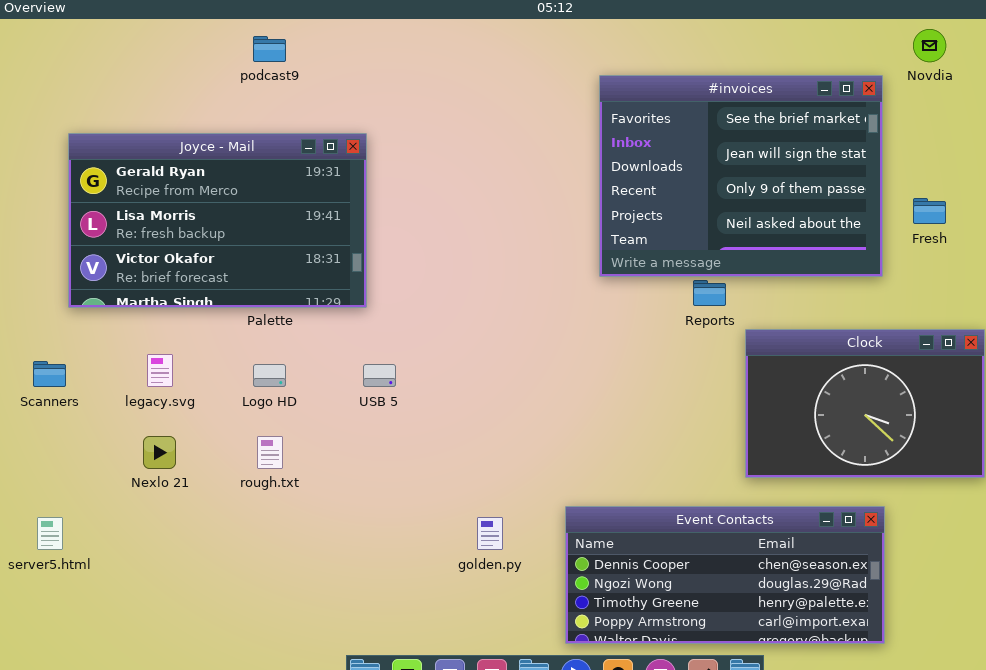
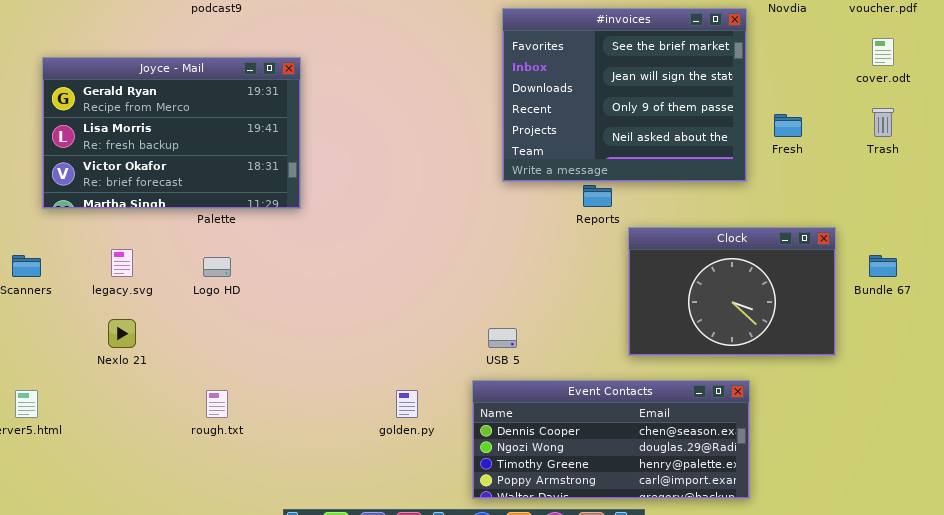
USB 5: [363,364,396,387] -> [488,328,517,348], moved
rough.txt: [257,436,283,469] -> [206,390,228,418], moved

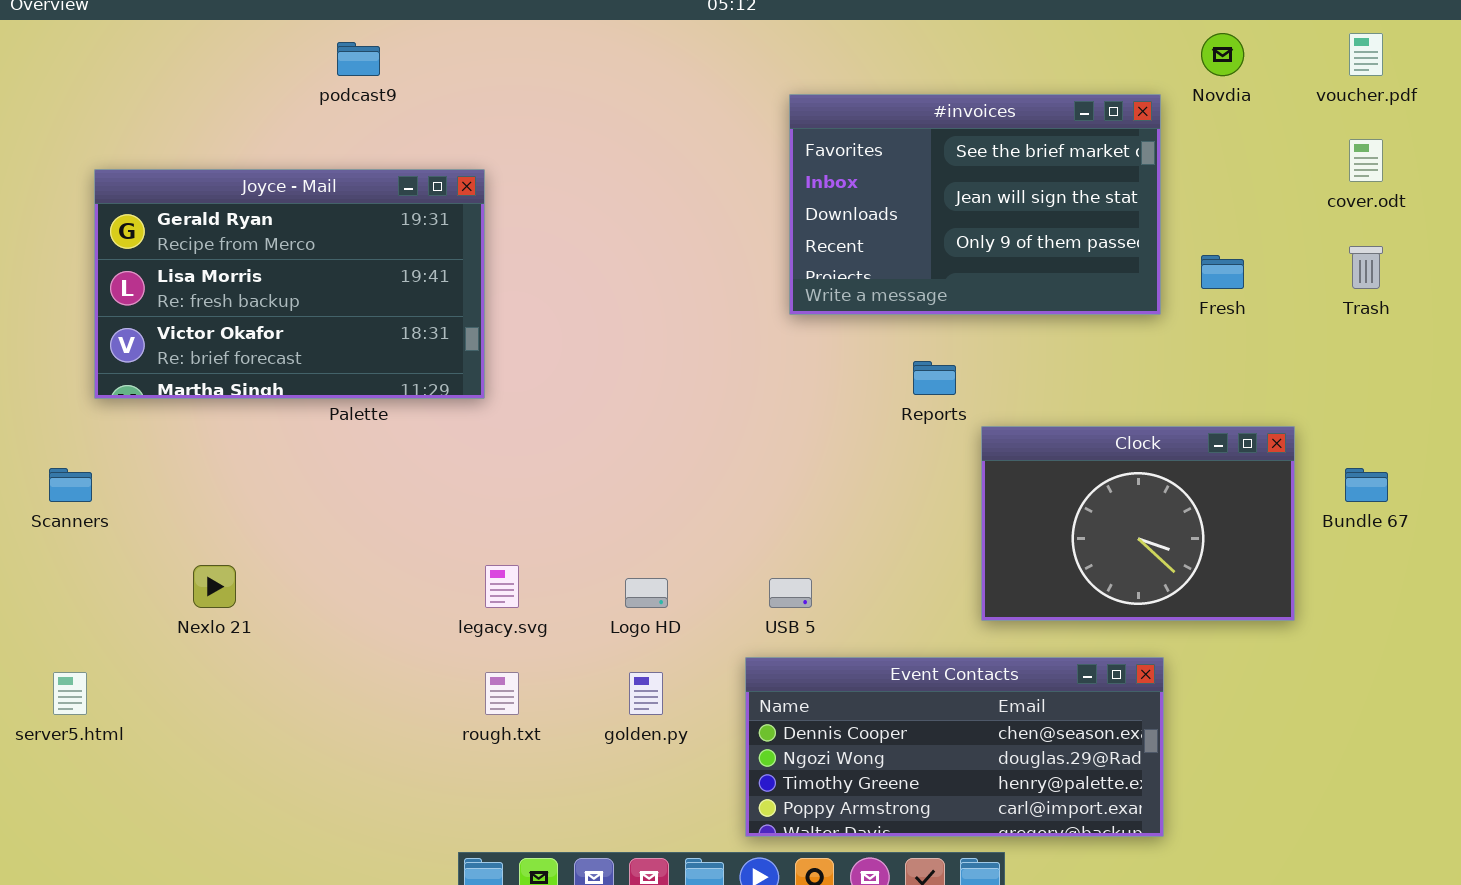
#invoices: [502,8,747,182] -> [789,94,1161,315], resized
legacy.svg: [111,249,133,277] -> [485,565,519,608], moved
Logo HD: [203,257,231,277] -> [625,578,668,608], moved
rough.txt: [206,390,228,418] -> [485,672,519,715], moved

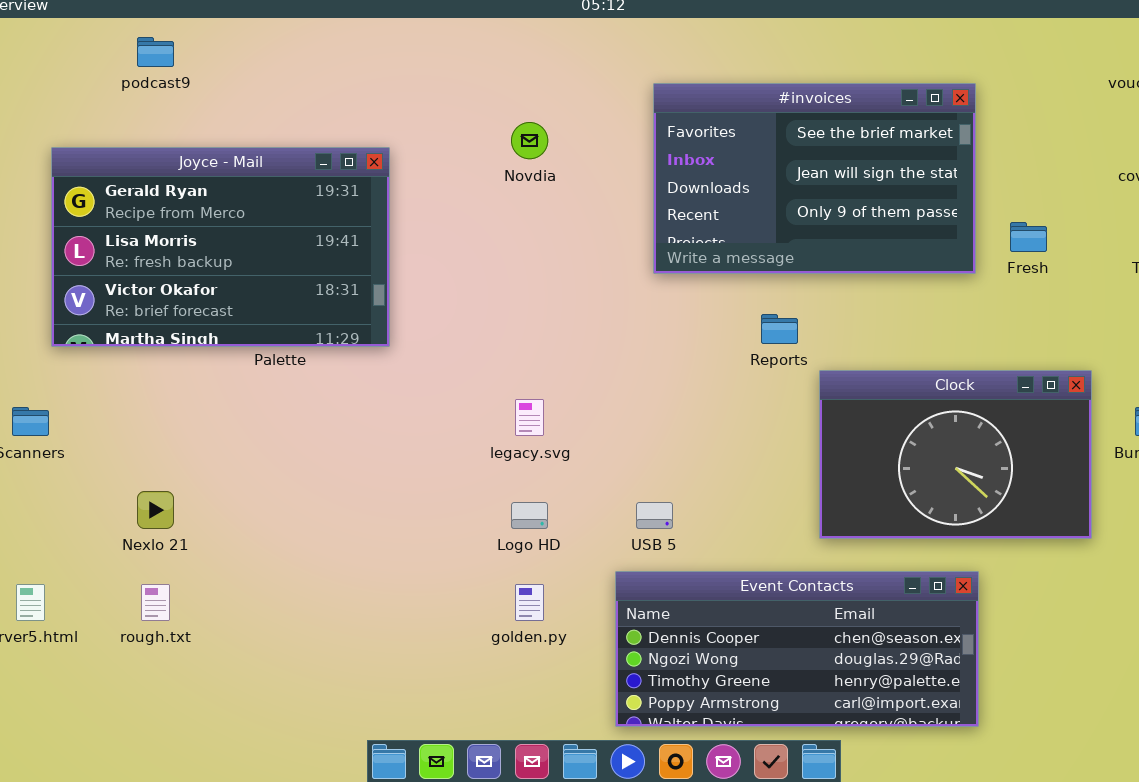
Novdia: [1201,33,1244,76] -> [511,122,548,159], moved
podcast9: [337,42,380,76] -> [137,37,174,67], moved
legacy.svg: [485,565,519,608] -> [515,399,544,436], moved
rough.txt: [485,672,519,715] -> [141,584,170,621], moved

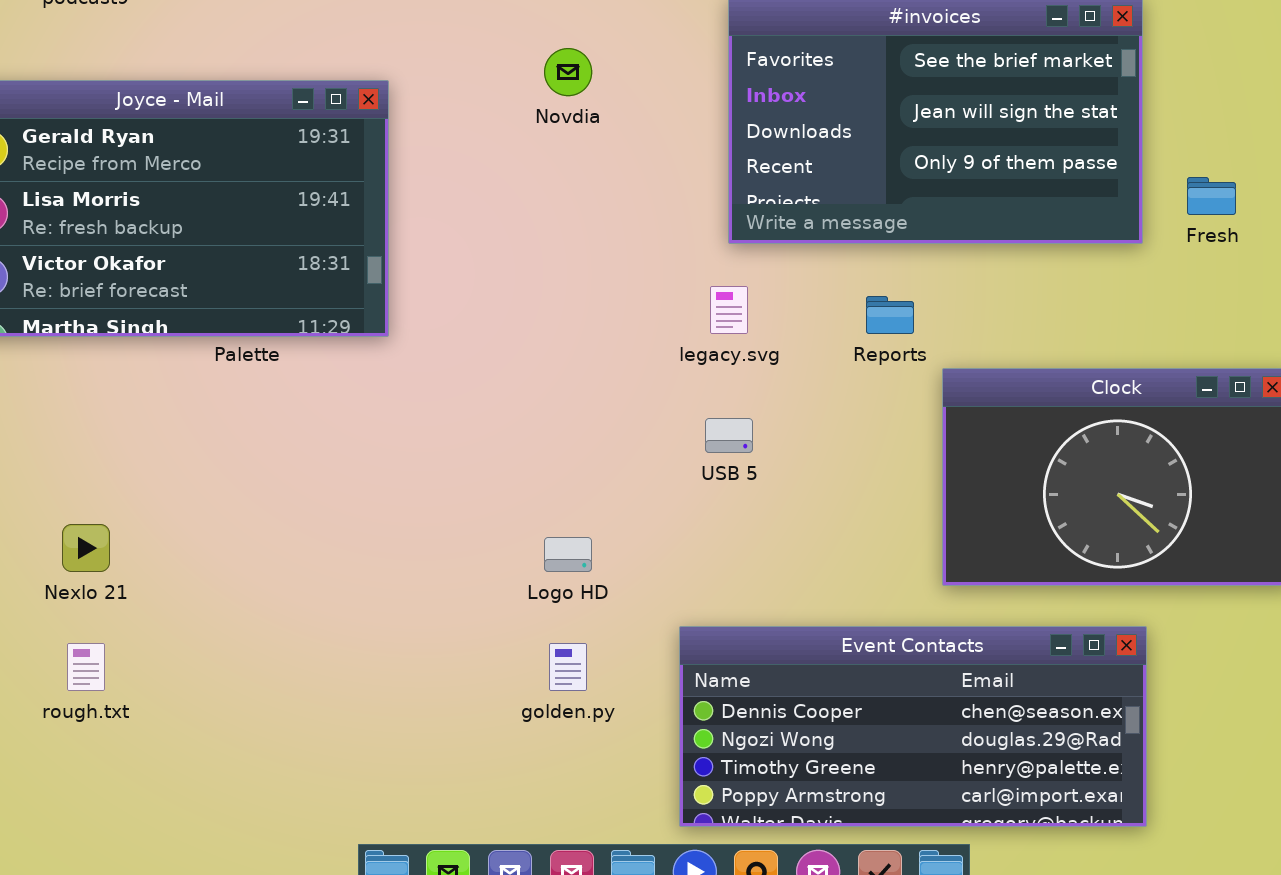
legacy.svg: [515,399,544,436] -> [710,286,748,334], moved
USB 5: [636,502,673,529] -> [705,418,753,453], moved

